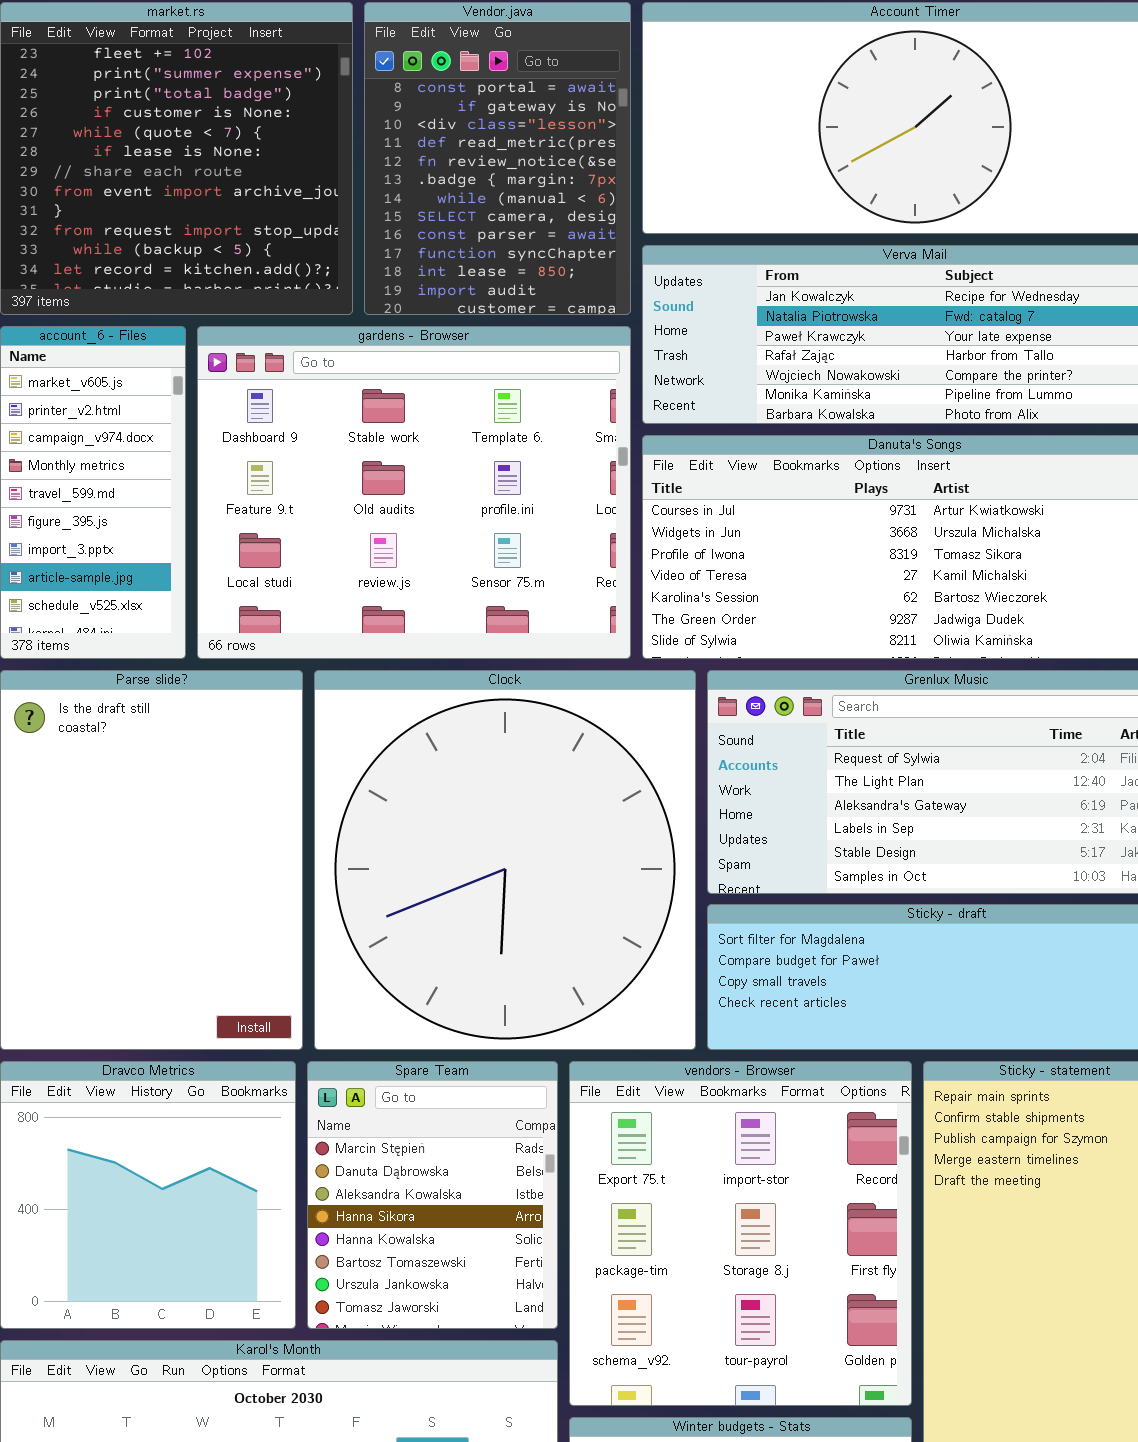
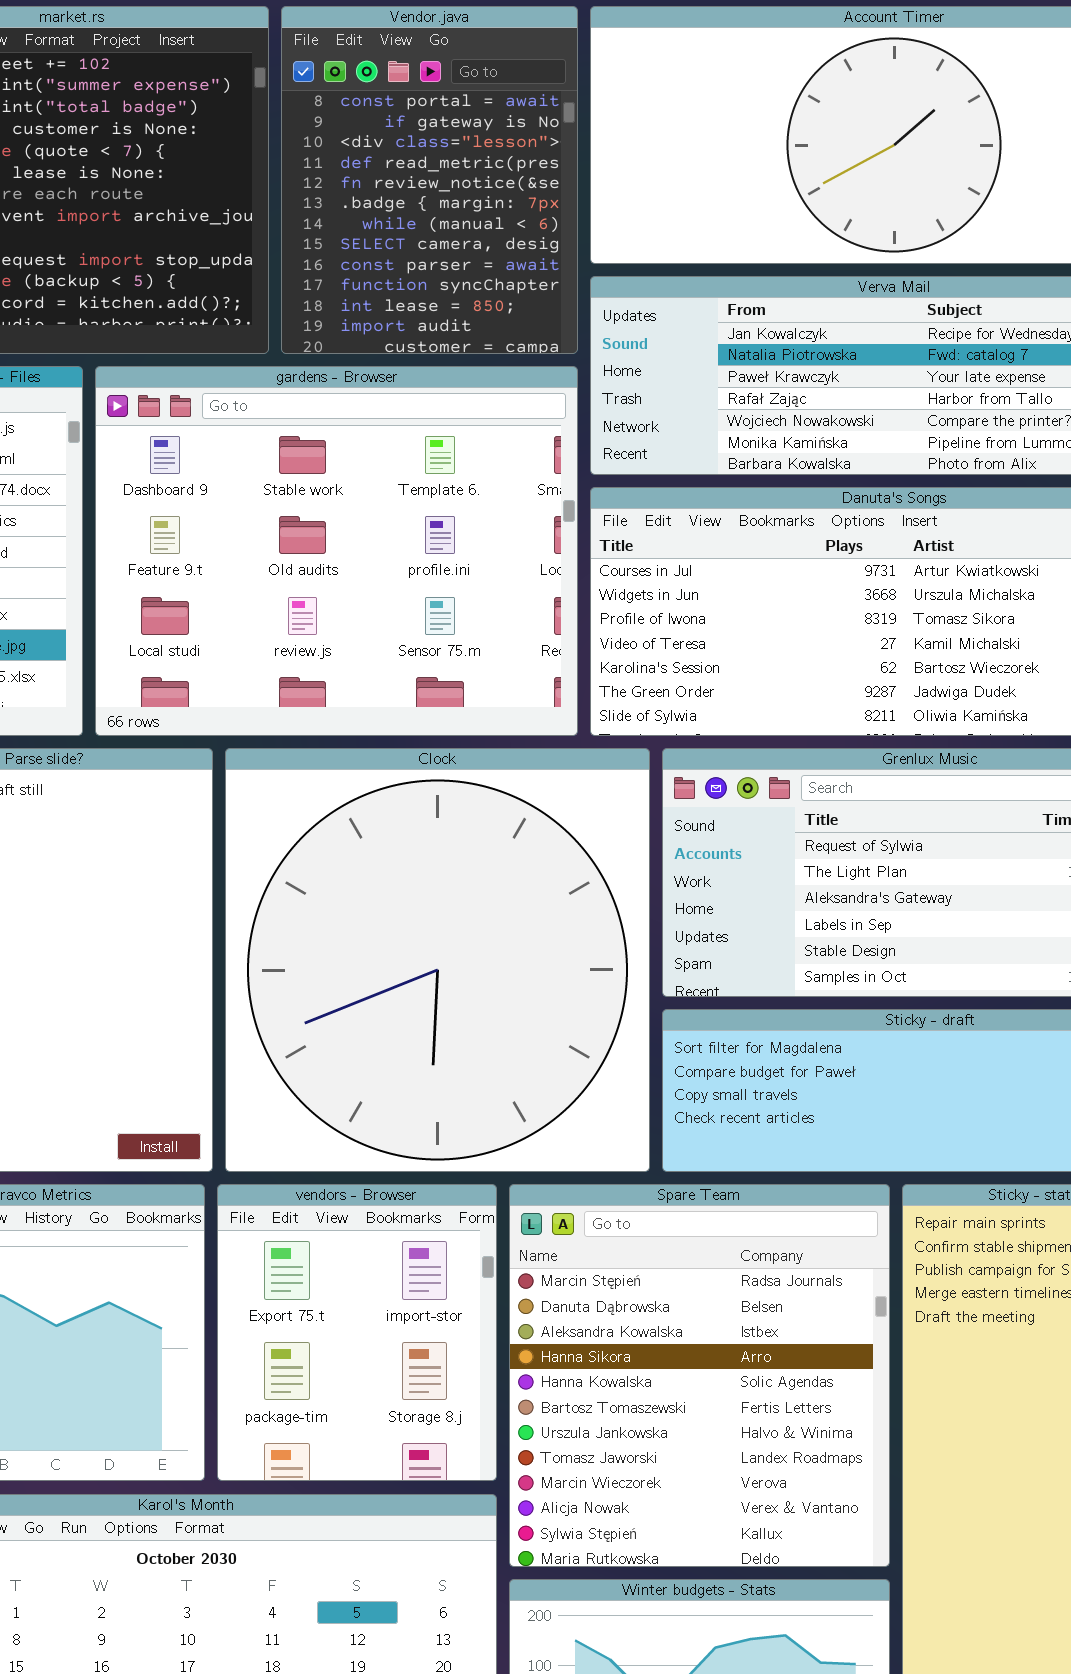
Spare Team: [307,1061,558,1329] -> [509,1184,890,1567], moved, resized
vendors - Browser: [569,1061,912,1406] -> [217,1184,497,1481], moved, resized

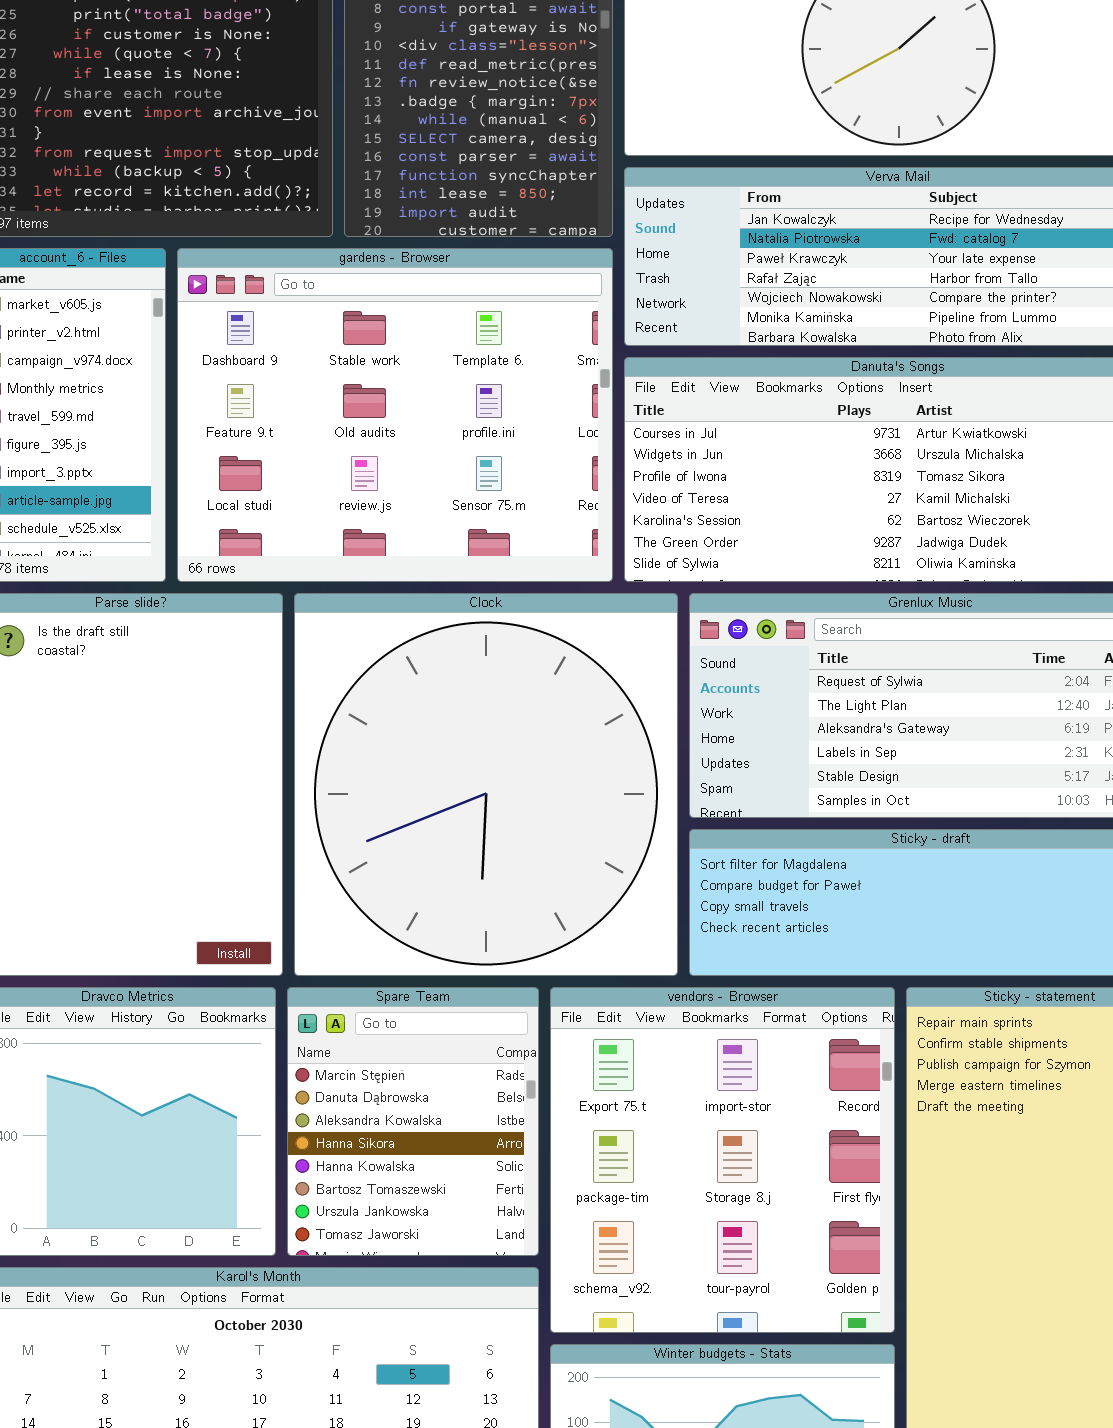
vendors - Browser: [217,1184,497,1481] -> [550,987,895,1333], moved, resized
Spare Team: [509,1184,890,1567] -> [287,987,539,1256], moved, resized

